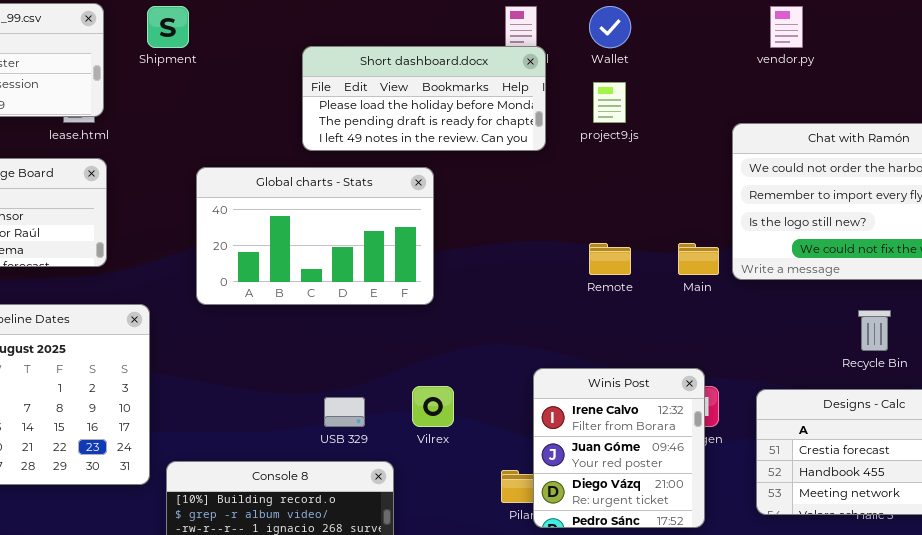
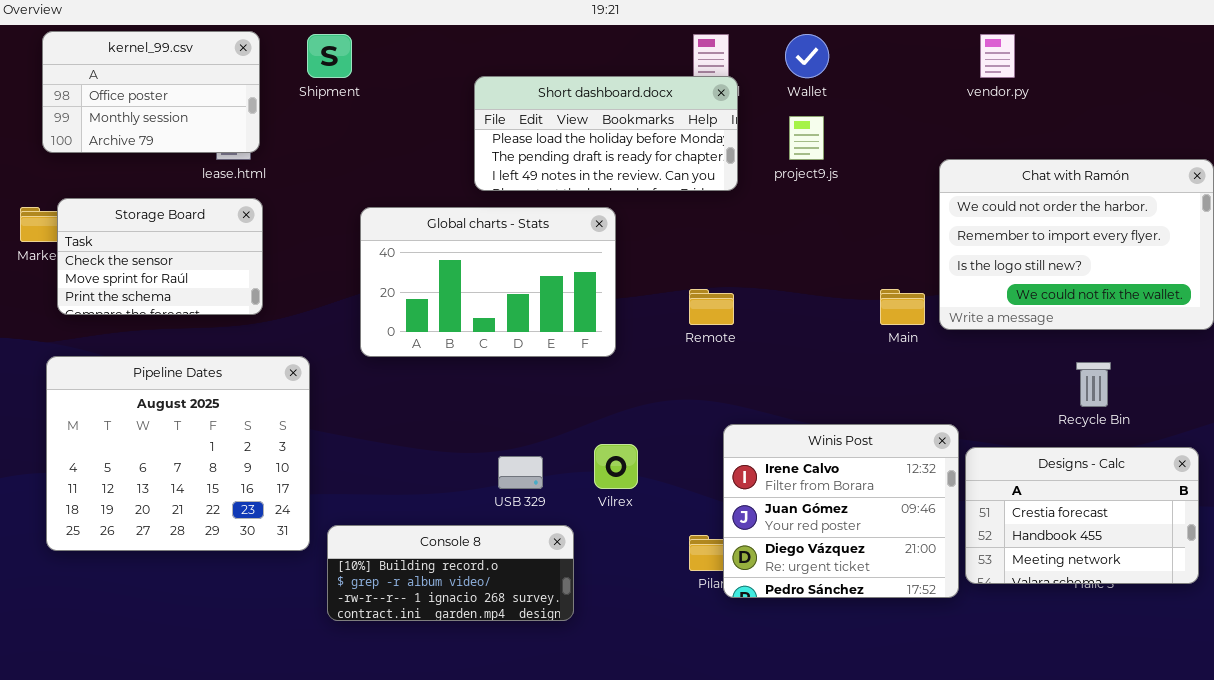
Remote: [589,243,631,275] -> [689,289,734,325], moved
Winis Post: [533,368,705,528] -> [723,424,959,598], resized

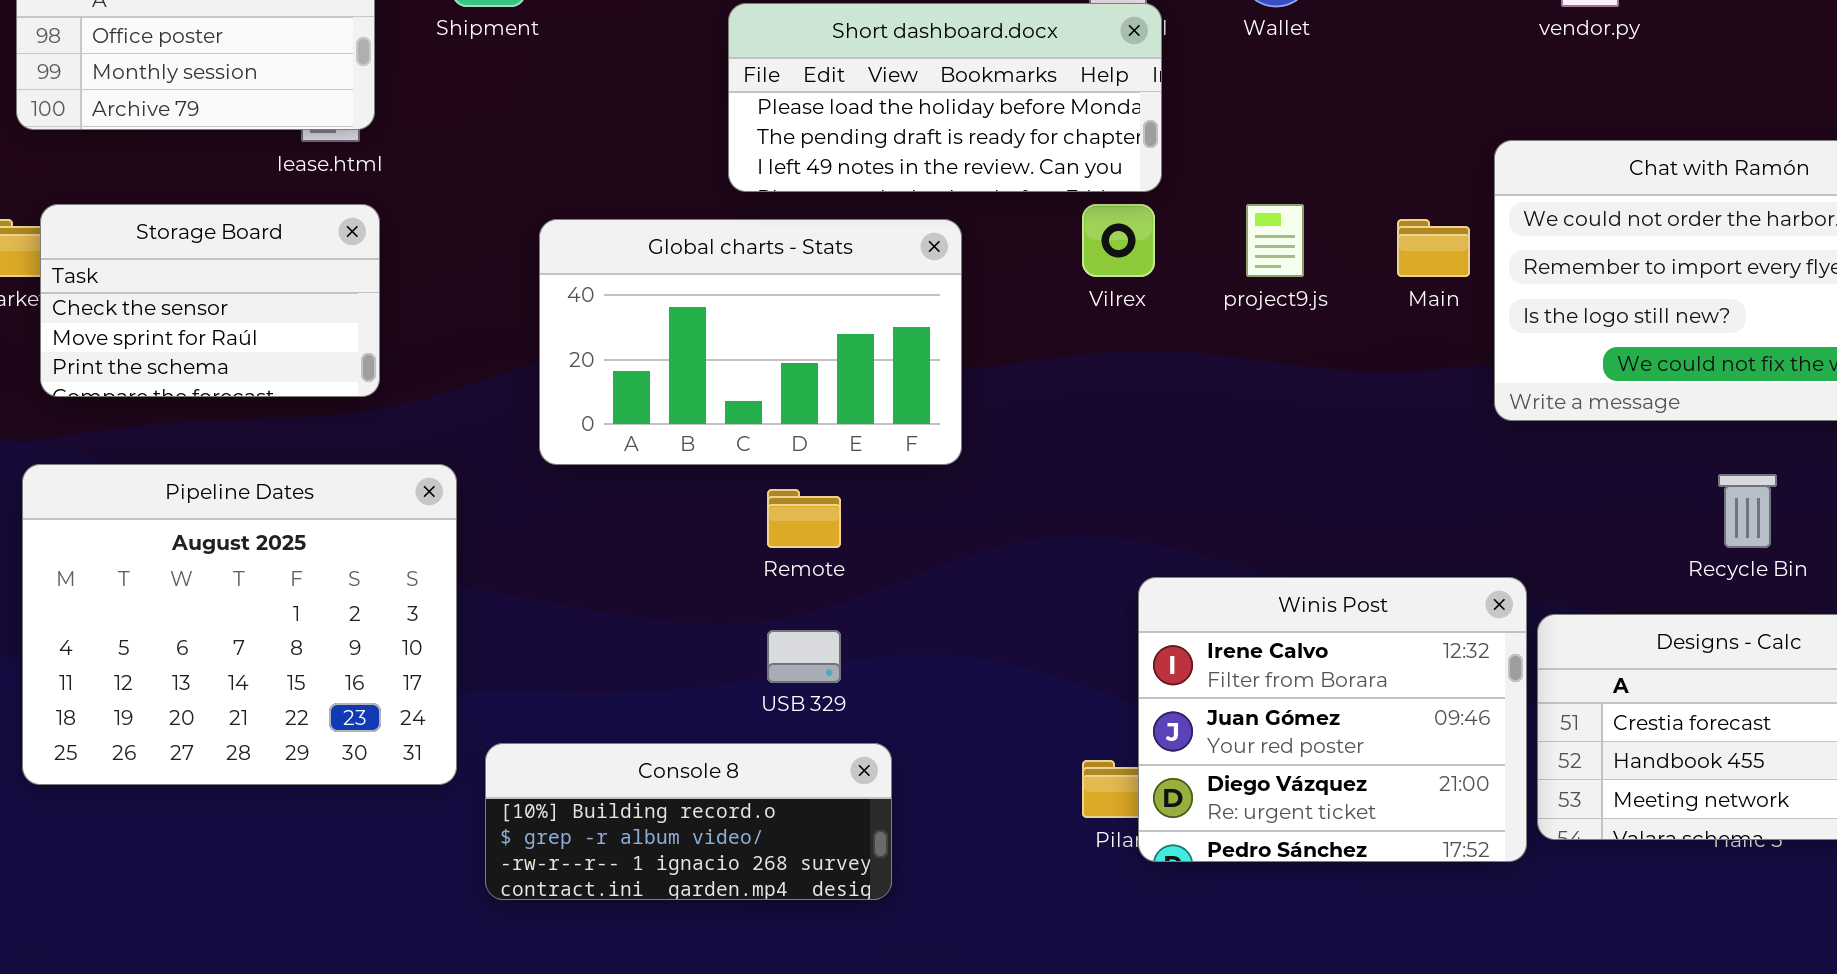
project9.js: [789,116,824,160] -> [1246,204,1304,277], moved
Remote: [689,289,734,325] -> [767,489,841,548], moved
Main: [880,289,925,325] -> [1397,219,1470,277], moved
Vilrex: [594,444,638,489] -> [1082,204,1155,277], moved

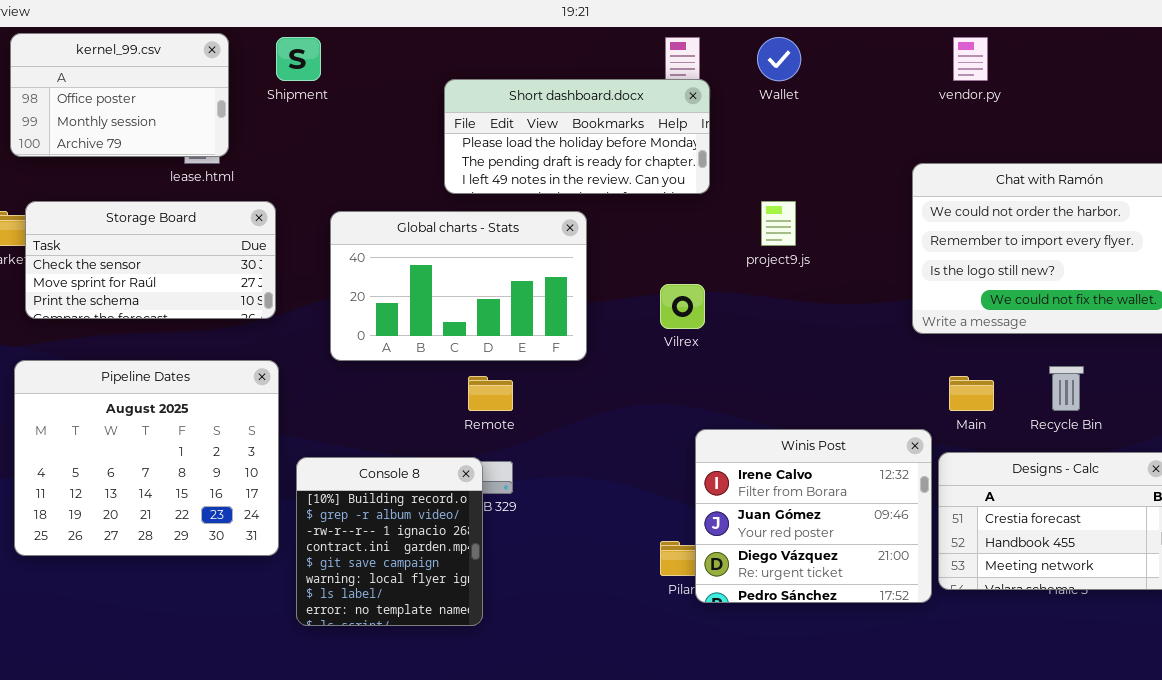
Storage Board: [40,204,380,397] -> [25,201,276,319], resized
Vilrex: [1082,204,1155,277] -> [660,284,705,329], moved
Main: [1397,219,1470,277] -> [949,376,994,411], moved
Console 8: [485,743,892,900] -> [296,457,483,626], resized

